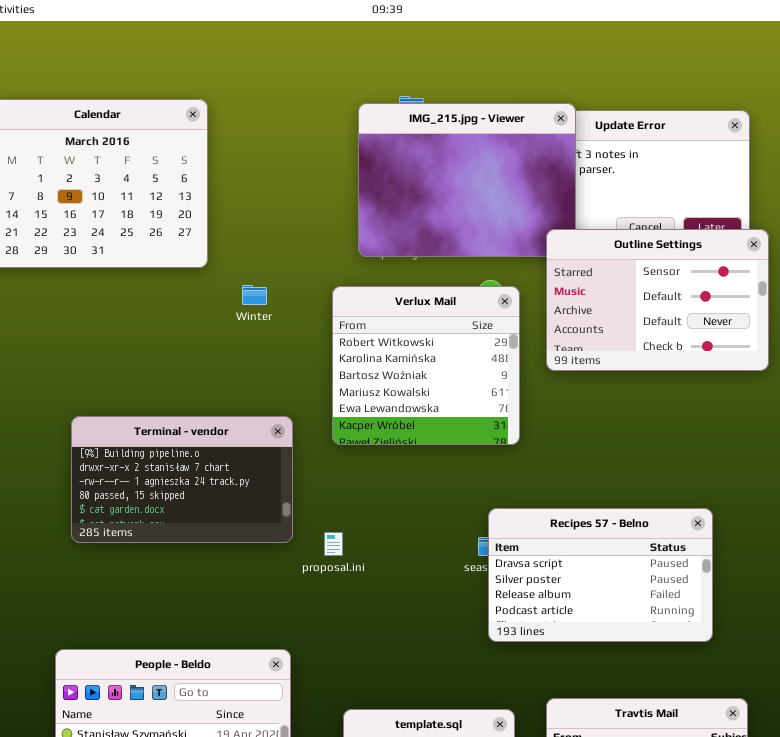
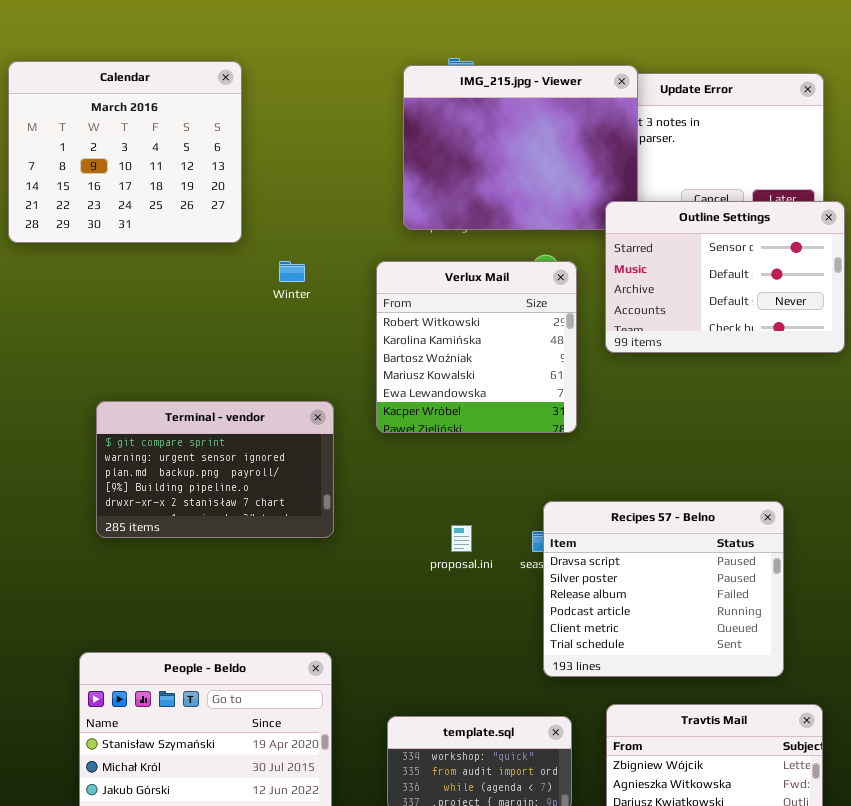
Terminal - vendor: [71,416,293,543] -> [96,401,334,538], scrolled up 3 rows
Recipes 57 - Belno: [488,508,713,642] -> [543,501,784,677], resized
proposal.ini: [324,532,343,556] -> [451,525,472,552], moved

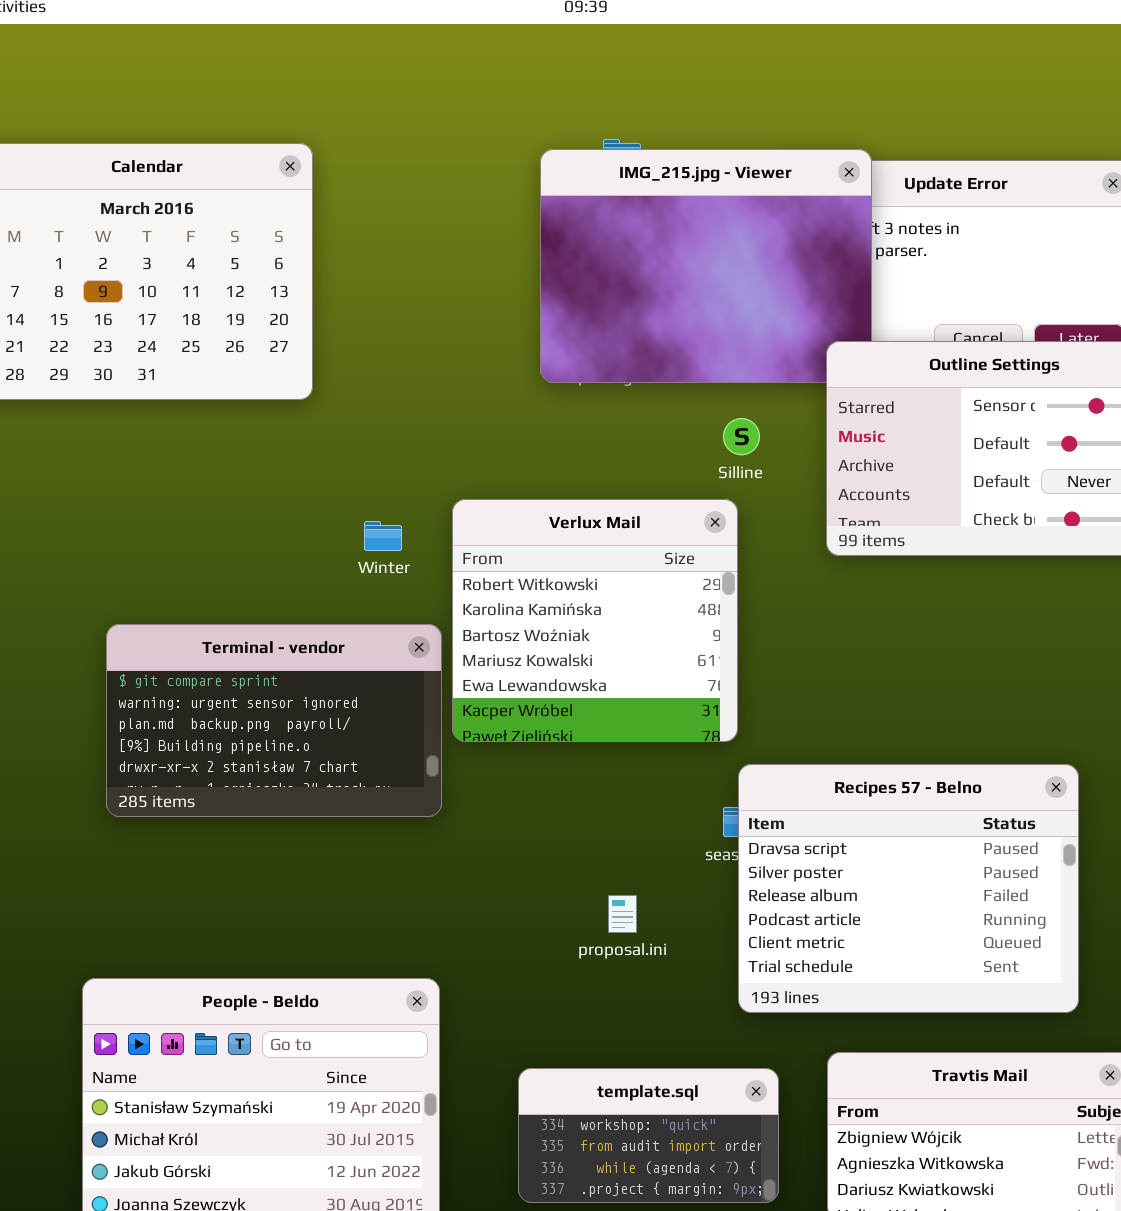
Winter: [279,261,305,282] -> [364,521,402,551], moved
Verlux Mail: [376,261,577,433] -> [452,499,738,742], moved
proposal.ini: [451,525,472,552] -> [608,895,637,933], moved

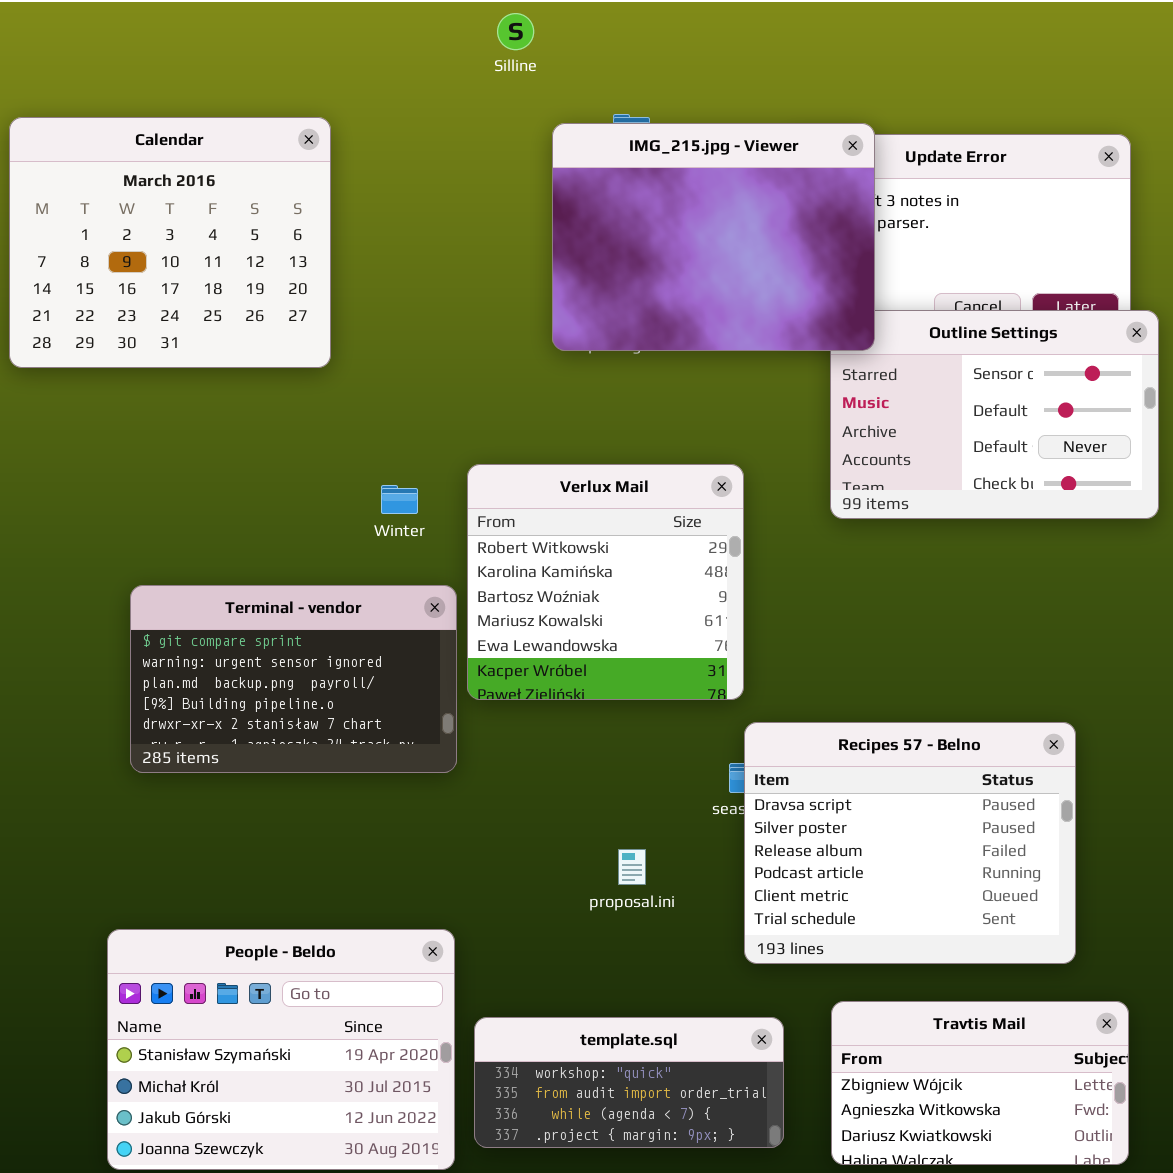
IMG_215.jpg - Viewer: [540,149,872,383] -> [552,123,875,351], raised
Silline: [723,418,760,455] -> [497,13,534,50], moved
template.sql: [518,1068,779,1203] -> [474,1017,784,1148], resized

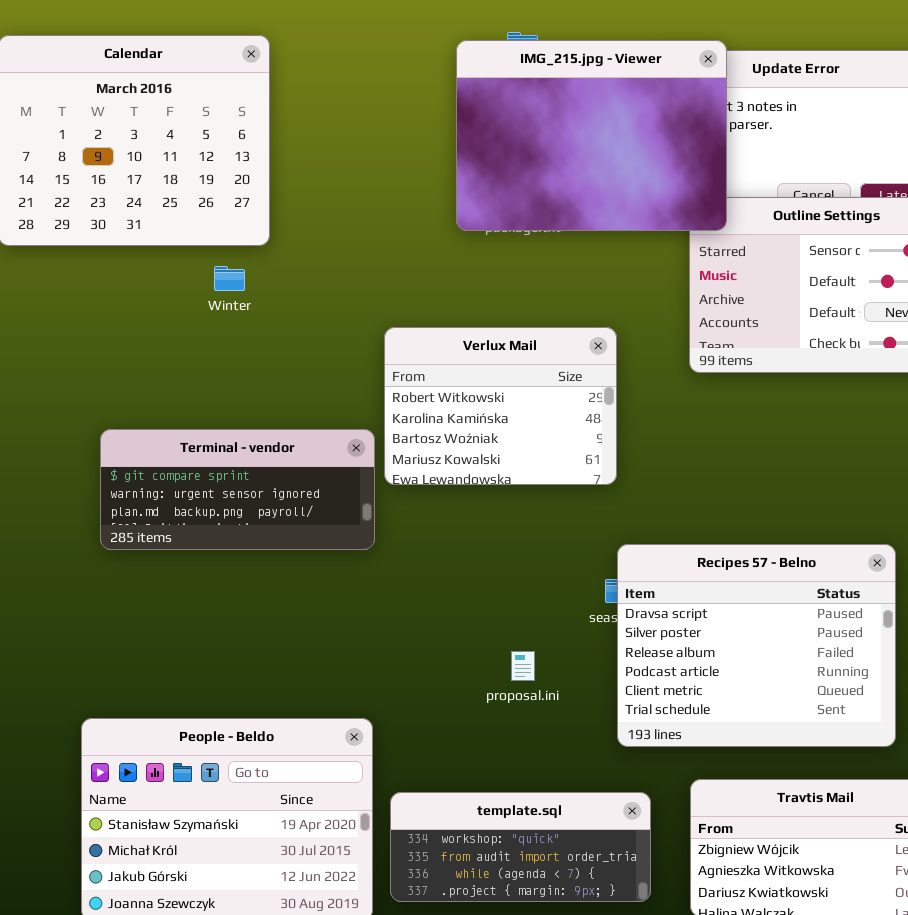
Verlux Mail: [467,464,744,700] -> [384,327,617,485], resized
Winter: [381,485,418,514] -> [214,266,245,291], moved
Terminal - vendor: [130,585,457,773] -> [100,429,375,550], resized

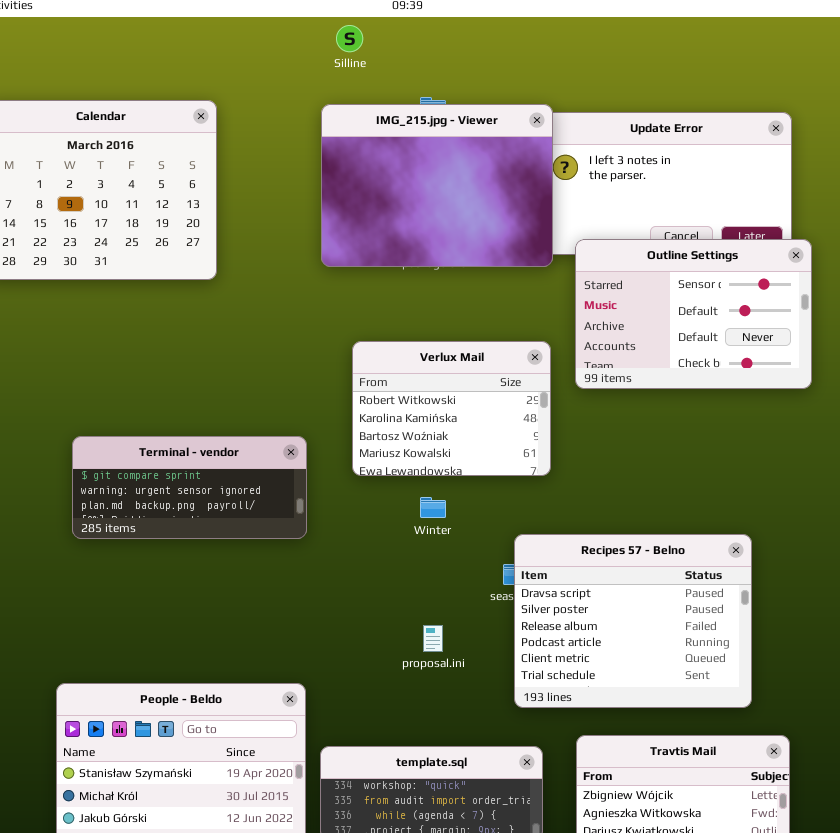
IMG_215.jpg - Viewer: [456,40,727,231] -> [321,104,553,267], moved
Winter: [214,266,245,291] -> [420,497,446,518], moved
Verlux Mail: [384,327,617,485] -> [352,341,551,476], moved

